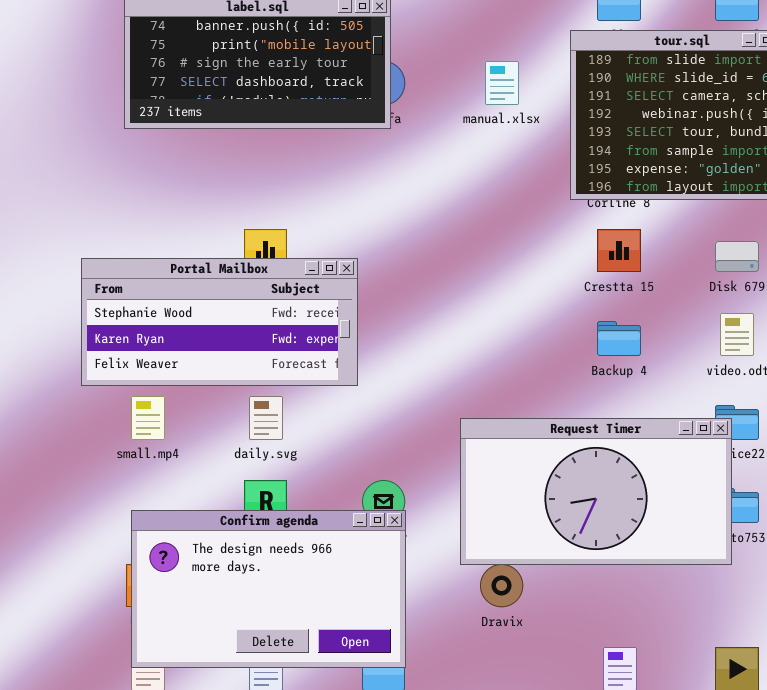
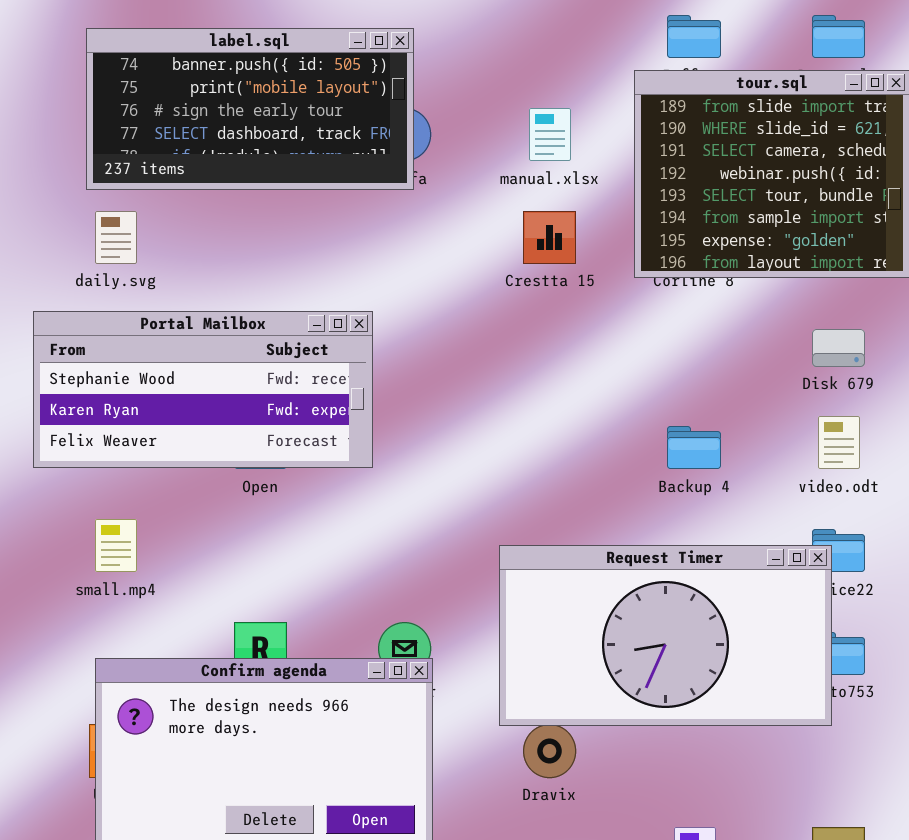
Crestta 15: [597,229,641,272] -> [523,211,576,264], moved
Portal Mailbox: [81,258,358,386] -> [33,311,373,468], moved
daily.svg: [249,396,283,440] -> [95,211,137,264], moved

